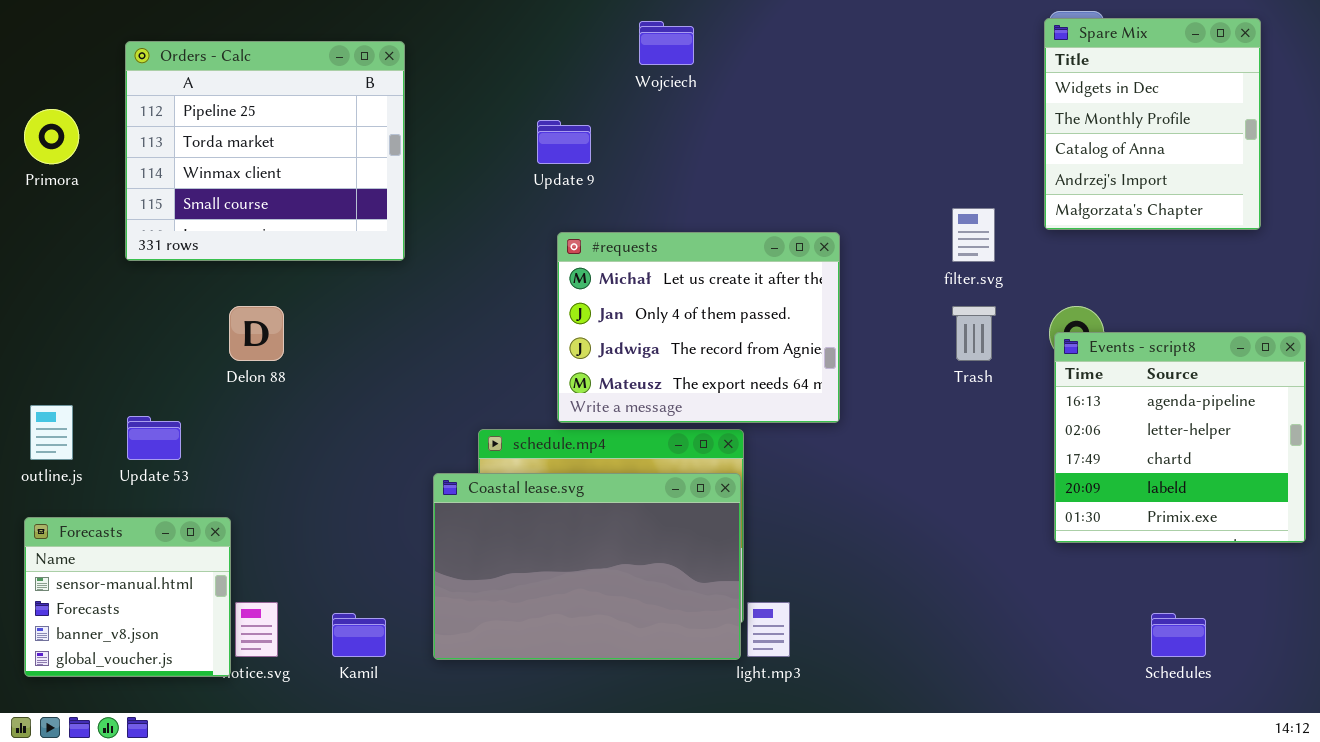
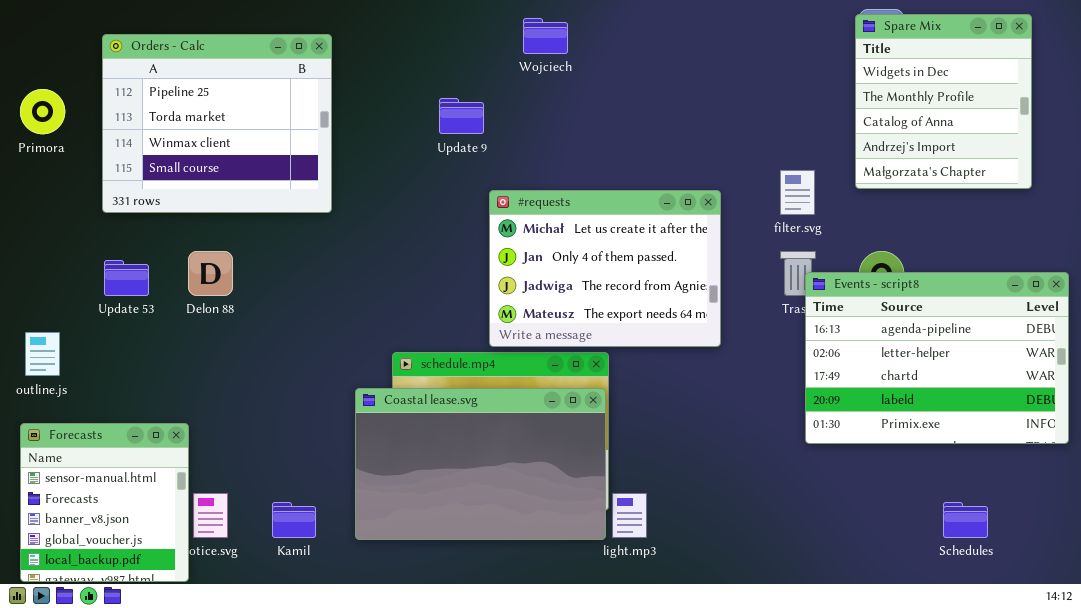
#requests: [557,232,840,423] -> [489,190,721,347], moved
Events - script8: [1054,332,1306,543] -> [805,272,1069,444], resized
Update 53: [127,416,181,460] -> [104,260,149,296], moved
Forecasts: [24,517,231,677] -> [20,423,189,582], resized

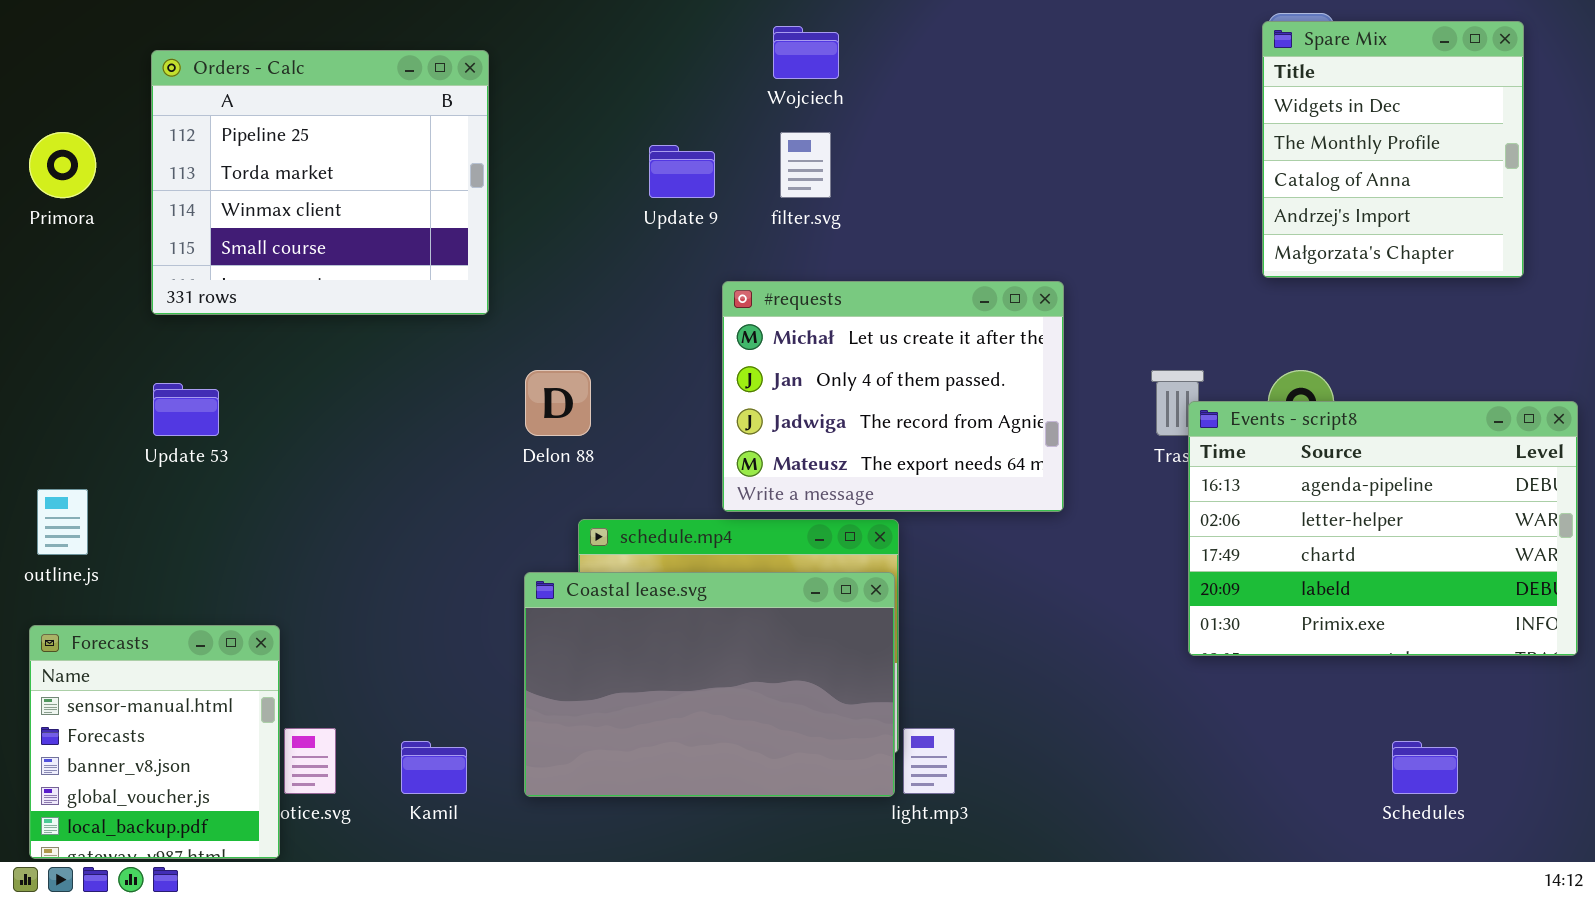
filter.svg: [780,170,815,215] -> [780,132,831,198], moved
Delon 88: [188,251,233,296] -> [525,370,591,436], moved

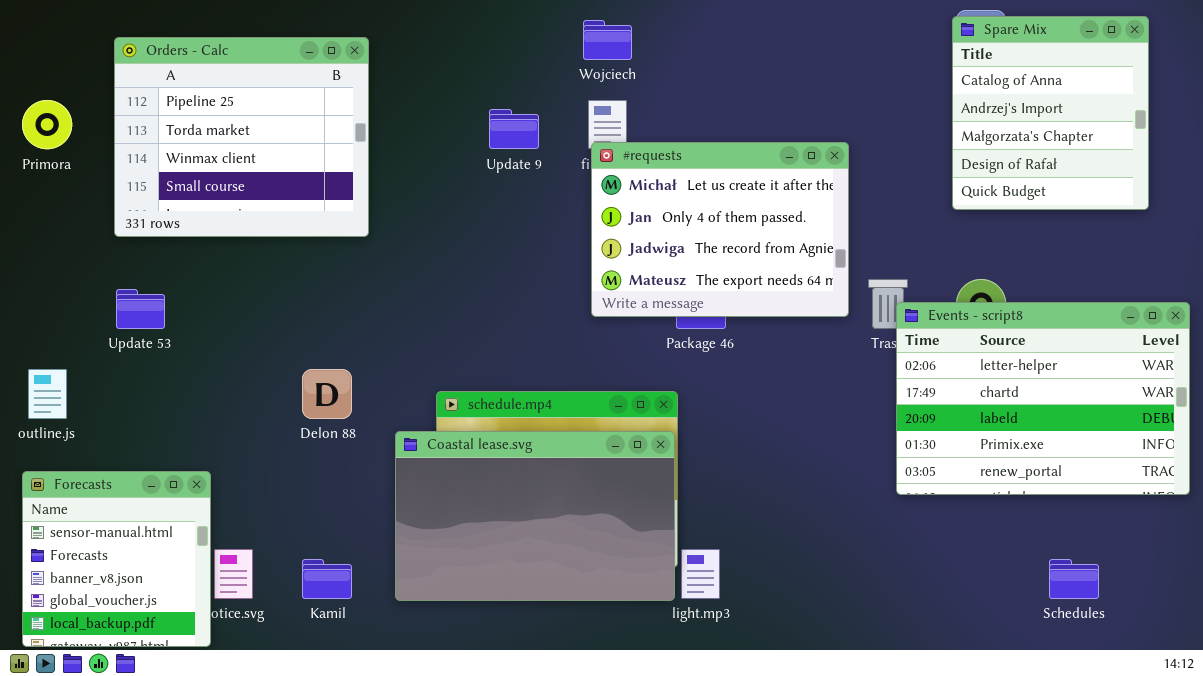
Spare Mix: [1262,21,1524,278] -> [952,16,1149,210], scrolled down 2 rows
#requests: [722,281,1064,512] -> [591,142,849,317], moved
Delon 88: [525,370,591,436] -> [302,369,352,419], moved
Events - script8: [1188,401,1578,656] -> [896,302,1190,495], scrolled down 1 row

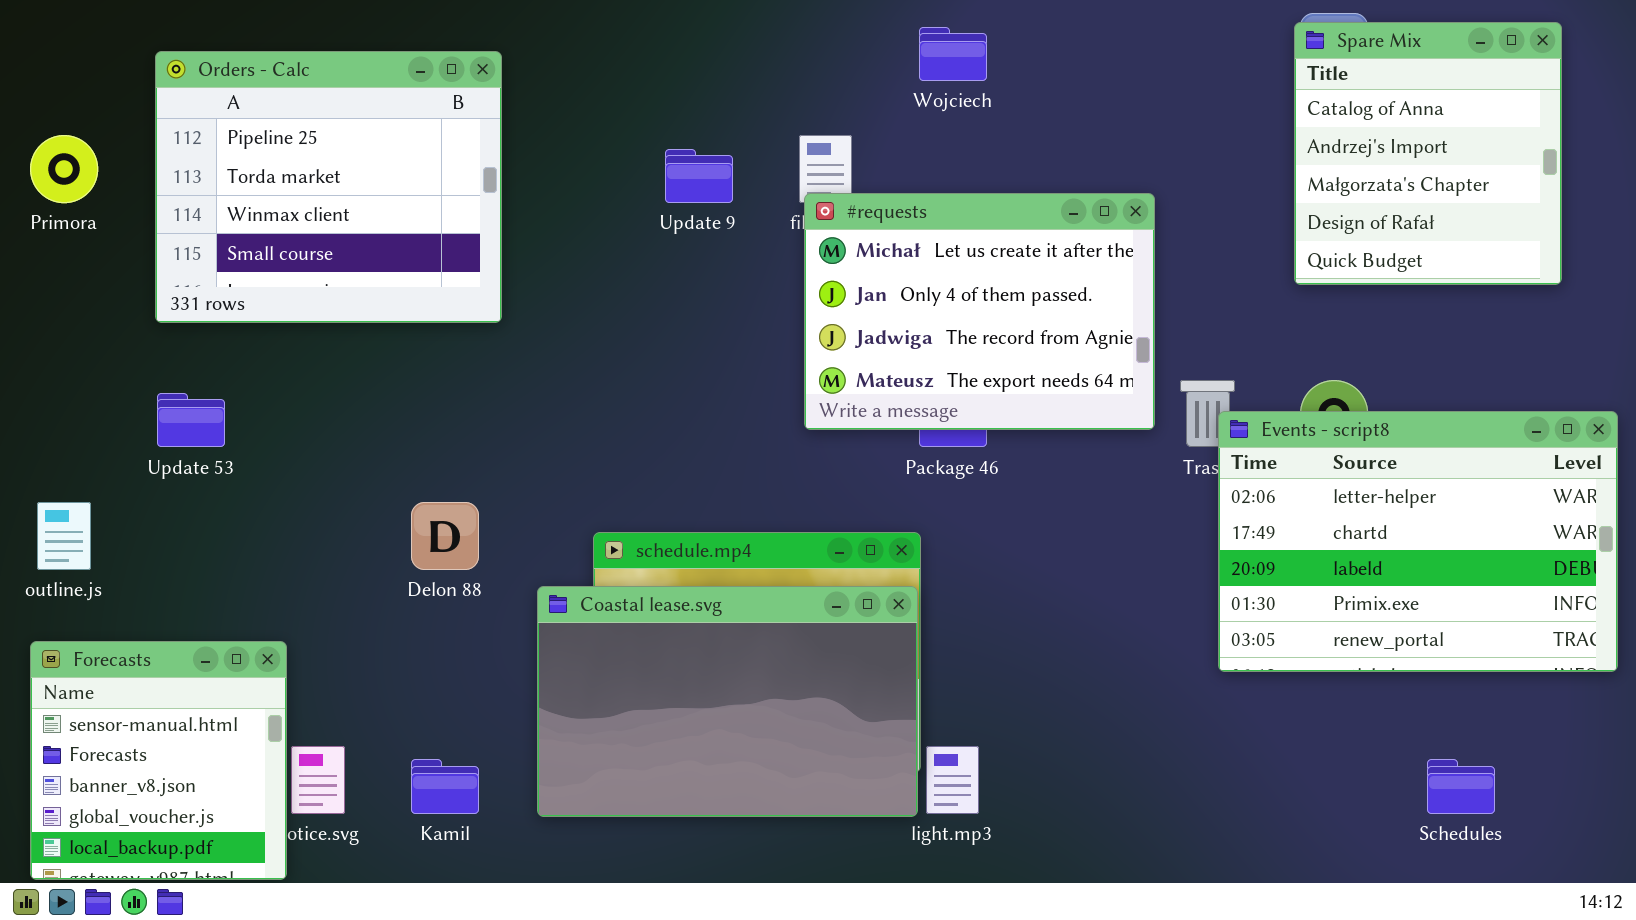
Wojciech: [583,20,632,60] -> [919,27,987,81], moved

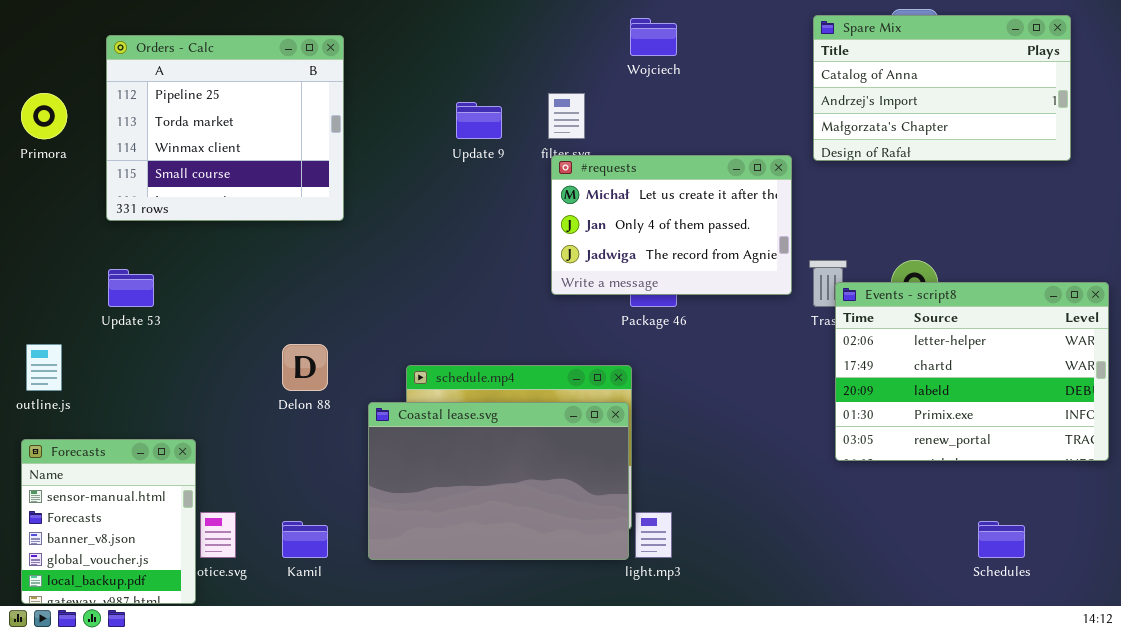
Spare Mix: [1294,22,1562,285] -> [813,15,1071,161], resized
#requests: [804,193,1155,430] -> [551,155,792,295], resized

